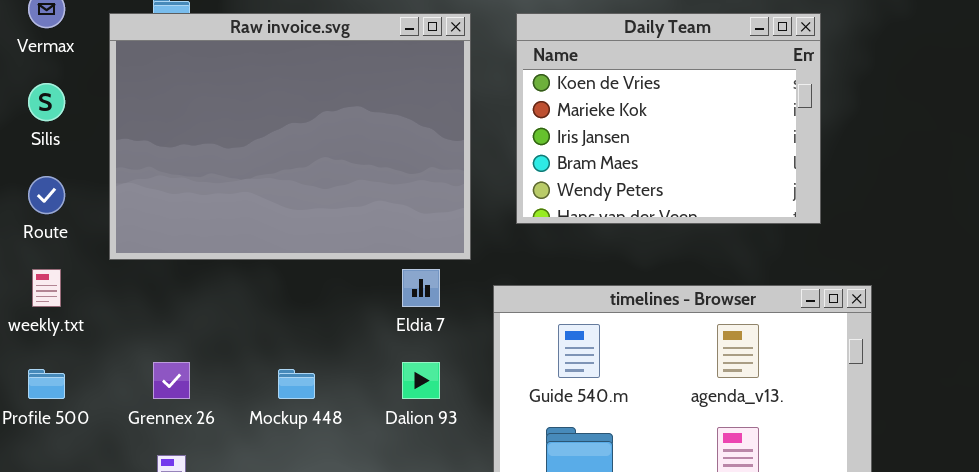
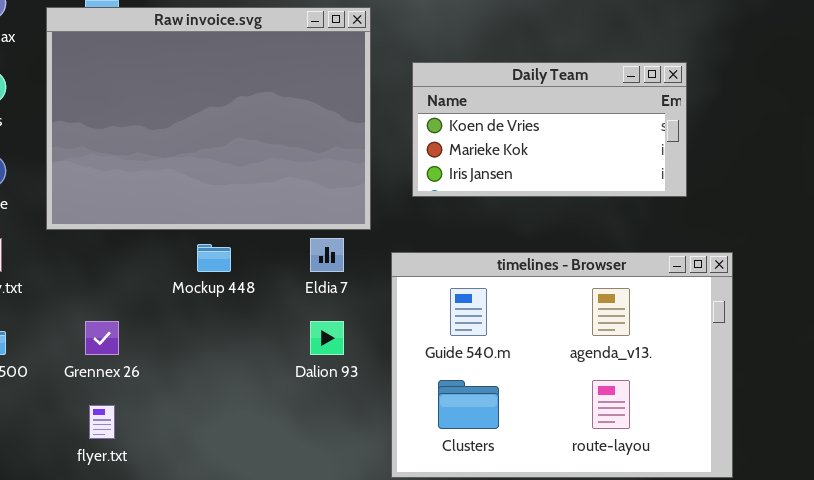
Daily Team: [516,13,821,224] -> [412,62,687,197], resized
Mockup 448: [278,369,315,399] -> [197,244,231,272], moved

